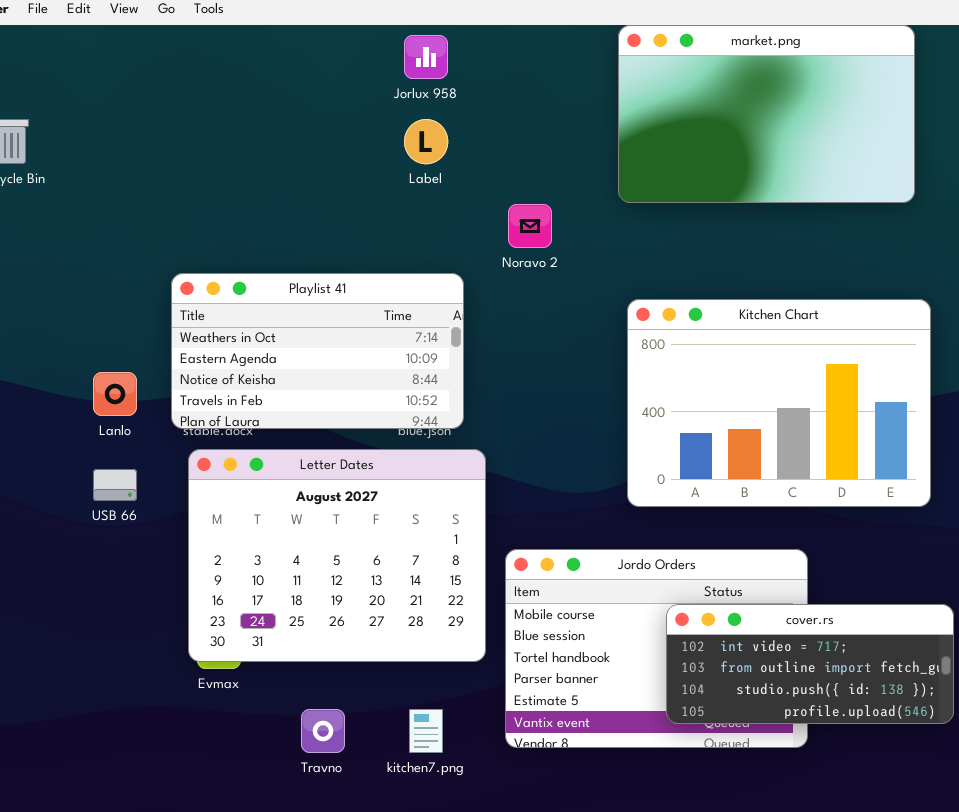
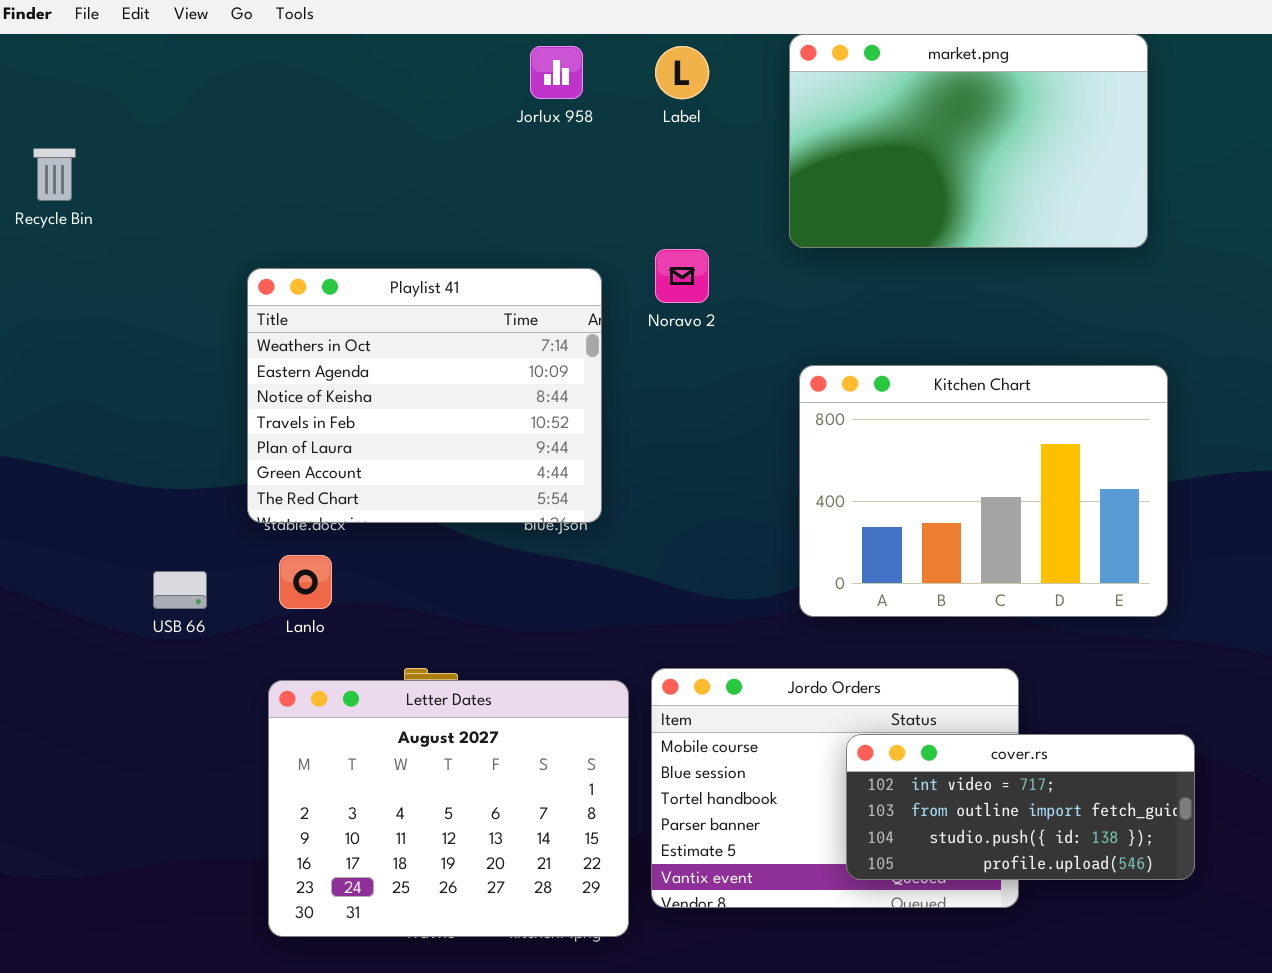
Label: [404,119,448,164] -> [655,46,709,99], moved
Playlist 41: [171,273,464,429] -> [247,268,602,523], resized
Lanlo: [93,372,137,416] -> [279,555,332,609], moved
Letter Dates: [188,449,486,662] -> [268,680,629,937], moved

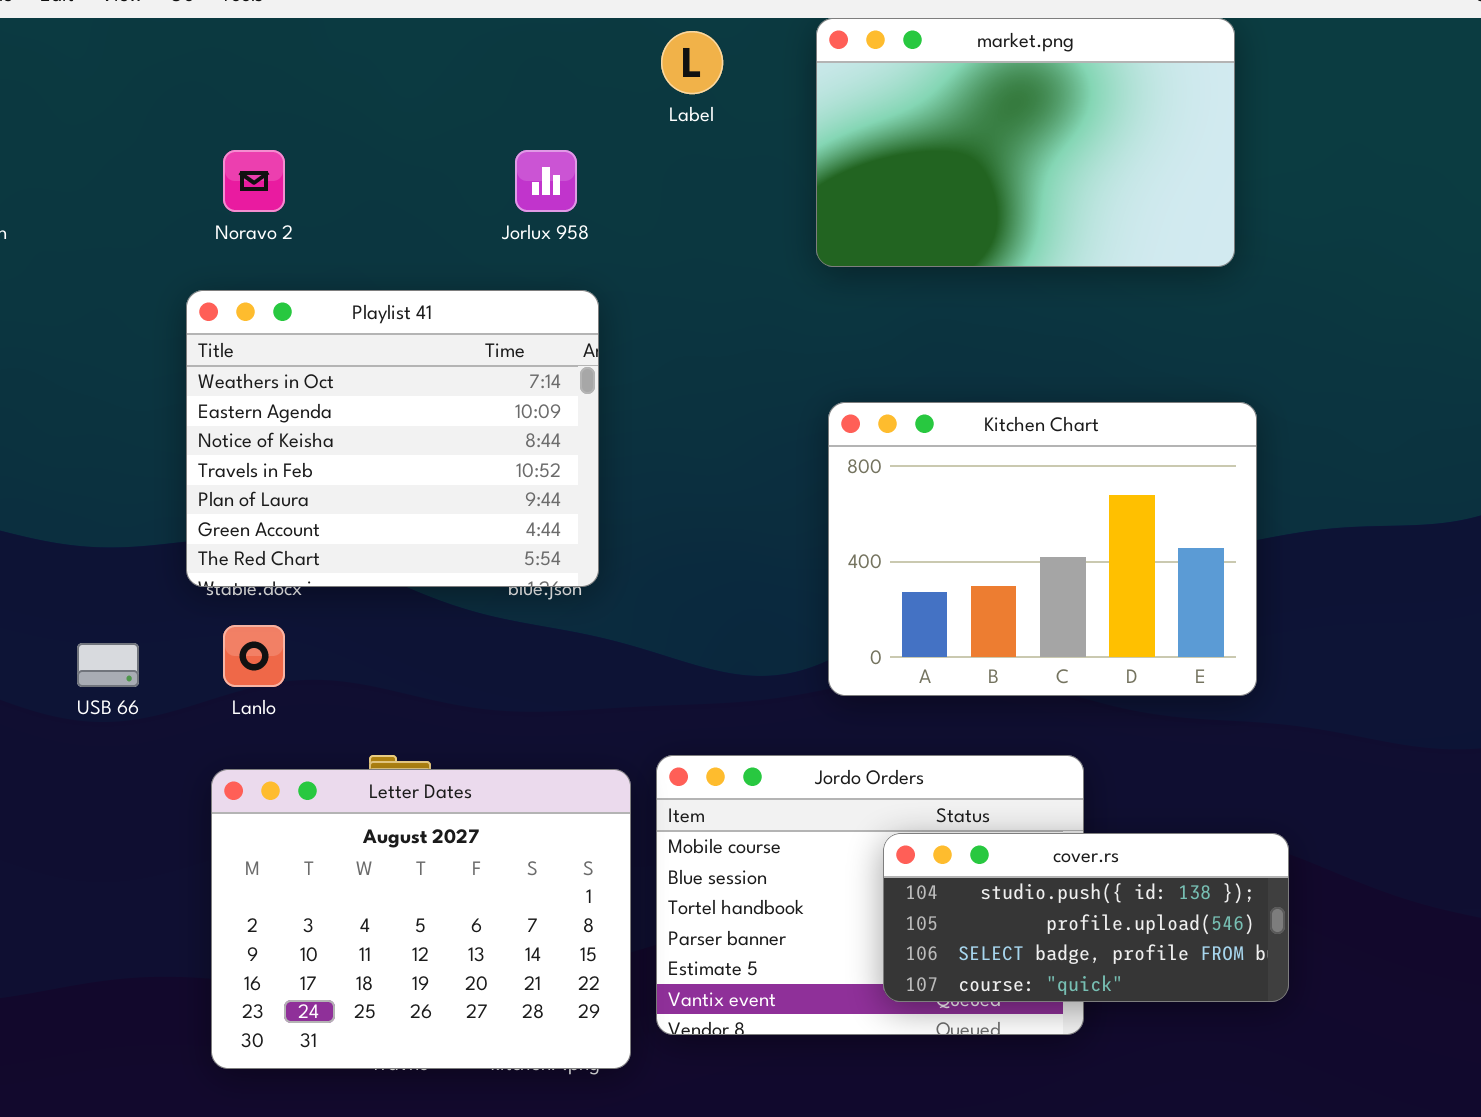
Jorlux 958: [530,46,583,99] -> [515,150,577,212], moved
Noravo 2: [655,249,709,303] -> [223,150,285,212], moved
cover.rs: [846,734,1195,880] -> [883,833,1289,1002], scrolled down 2 rows

